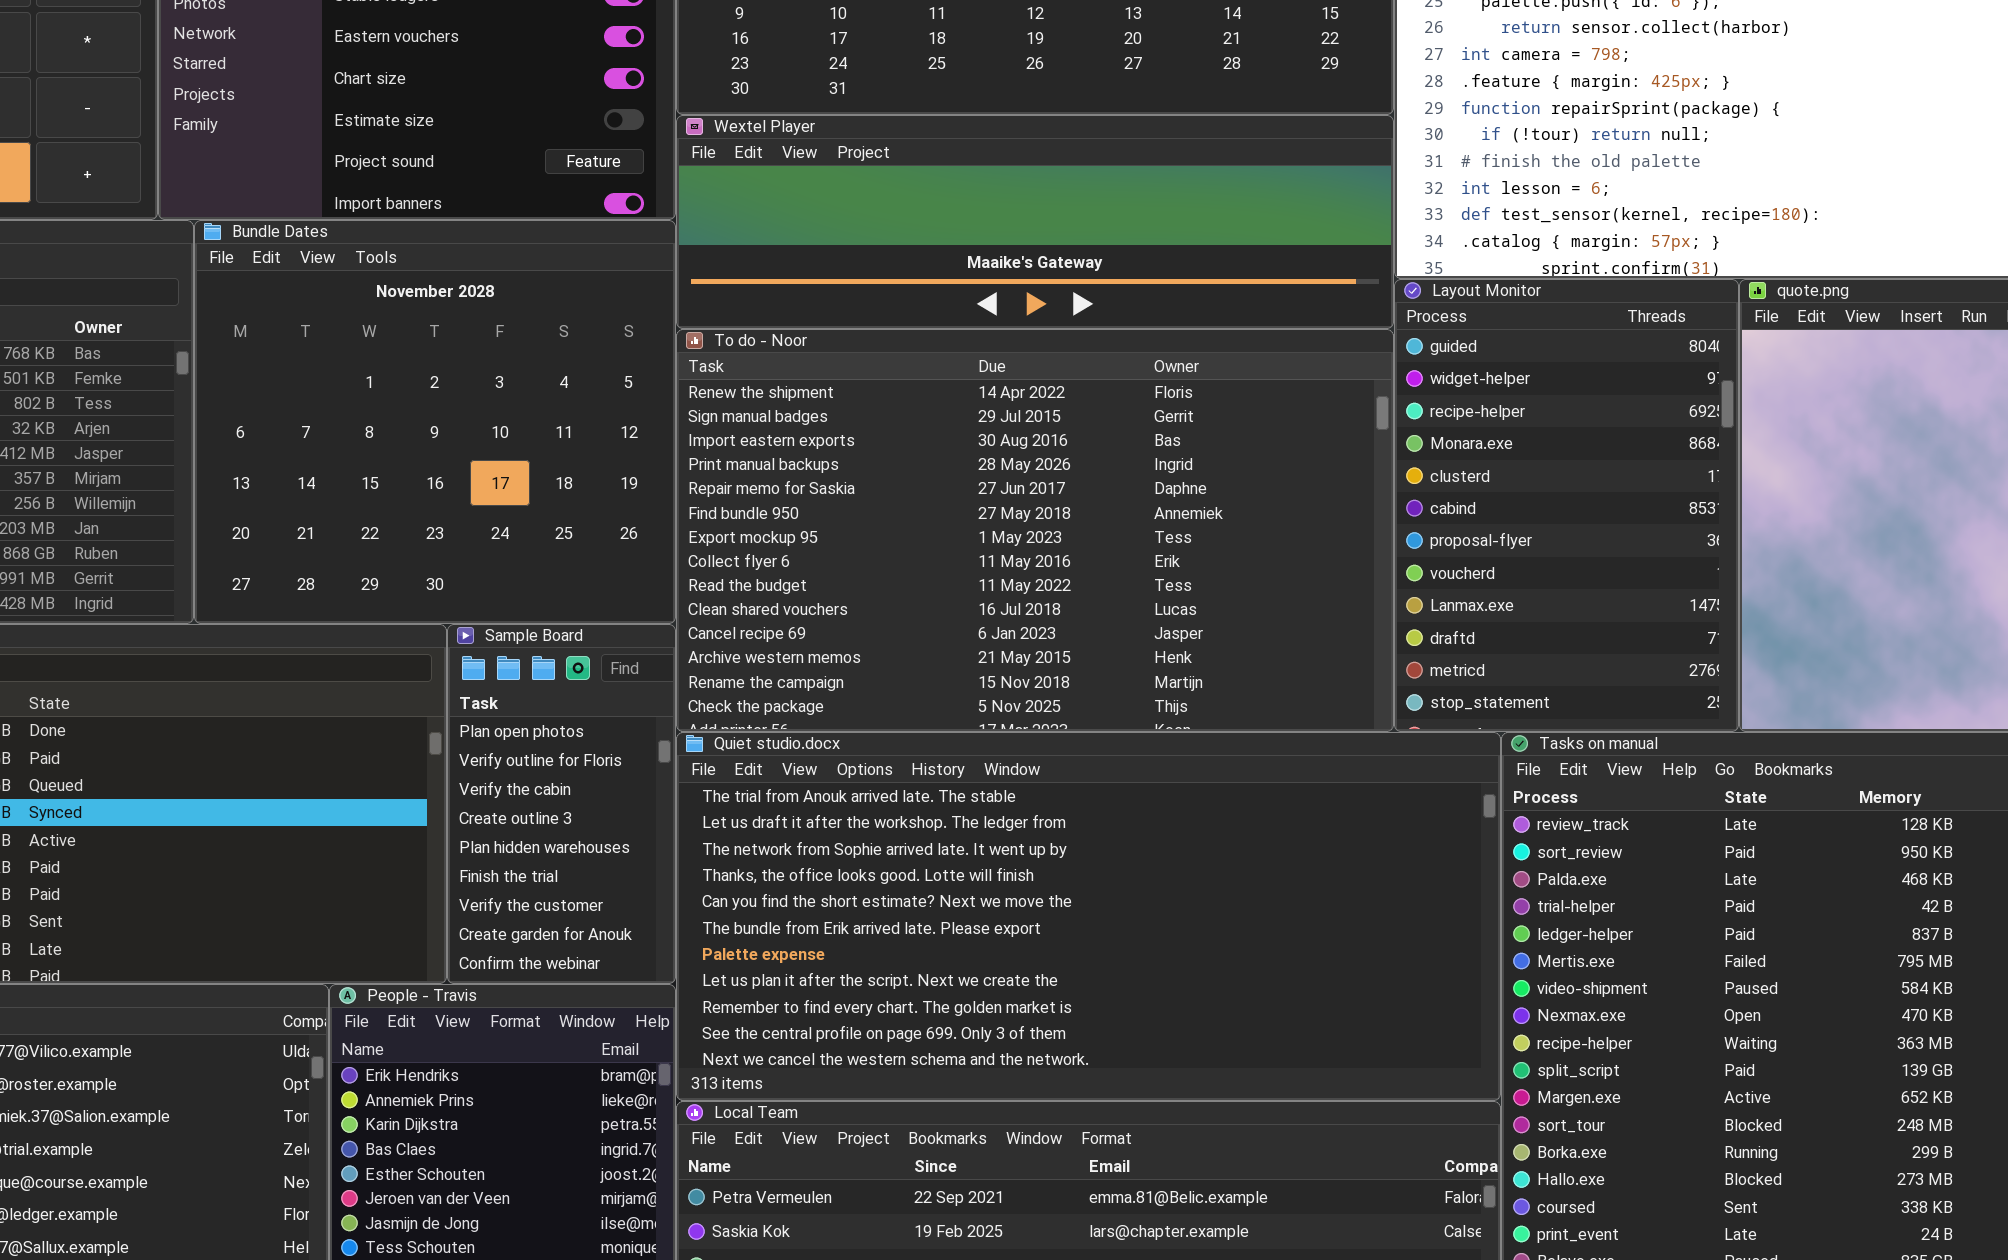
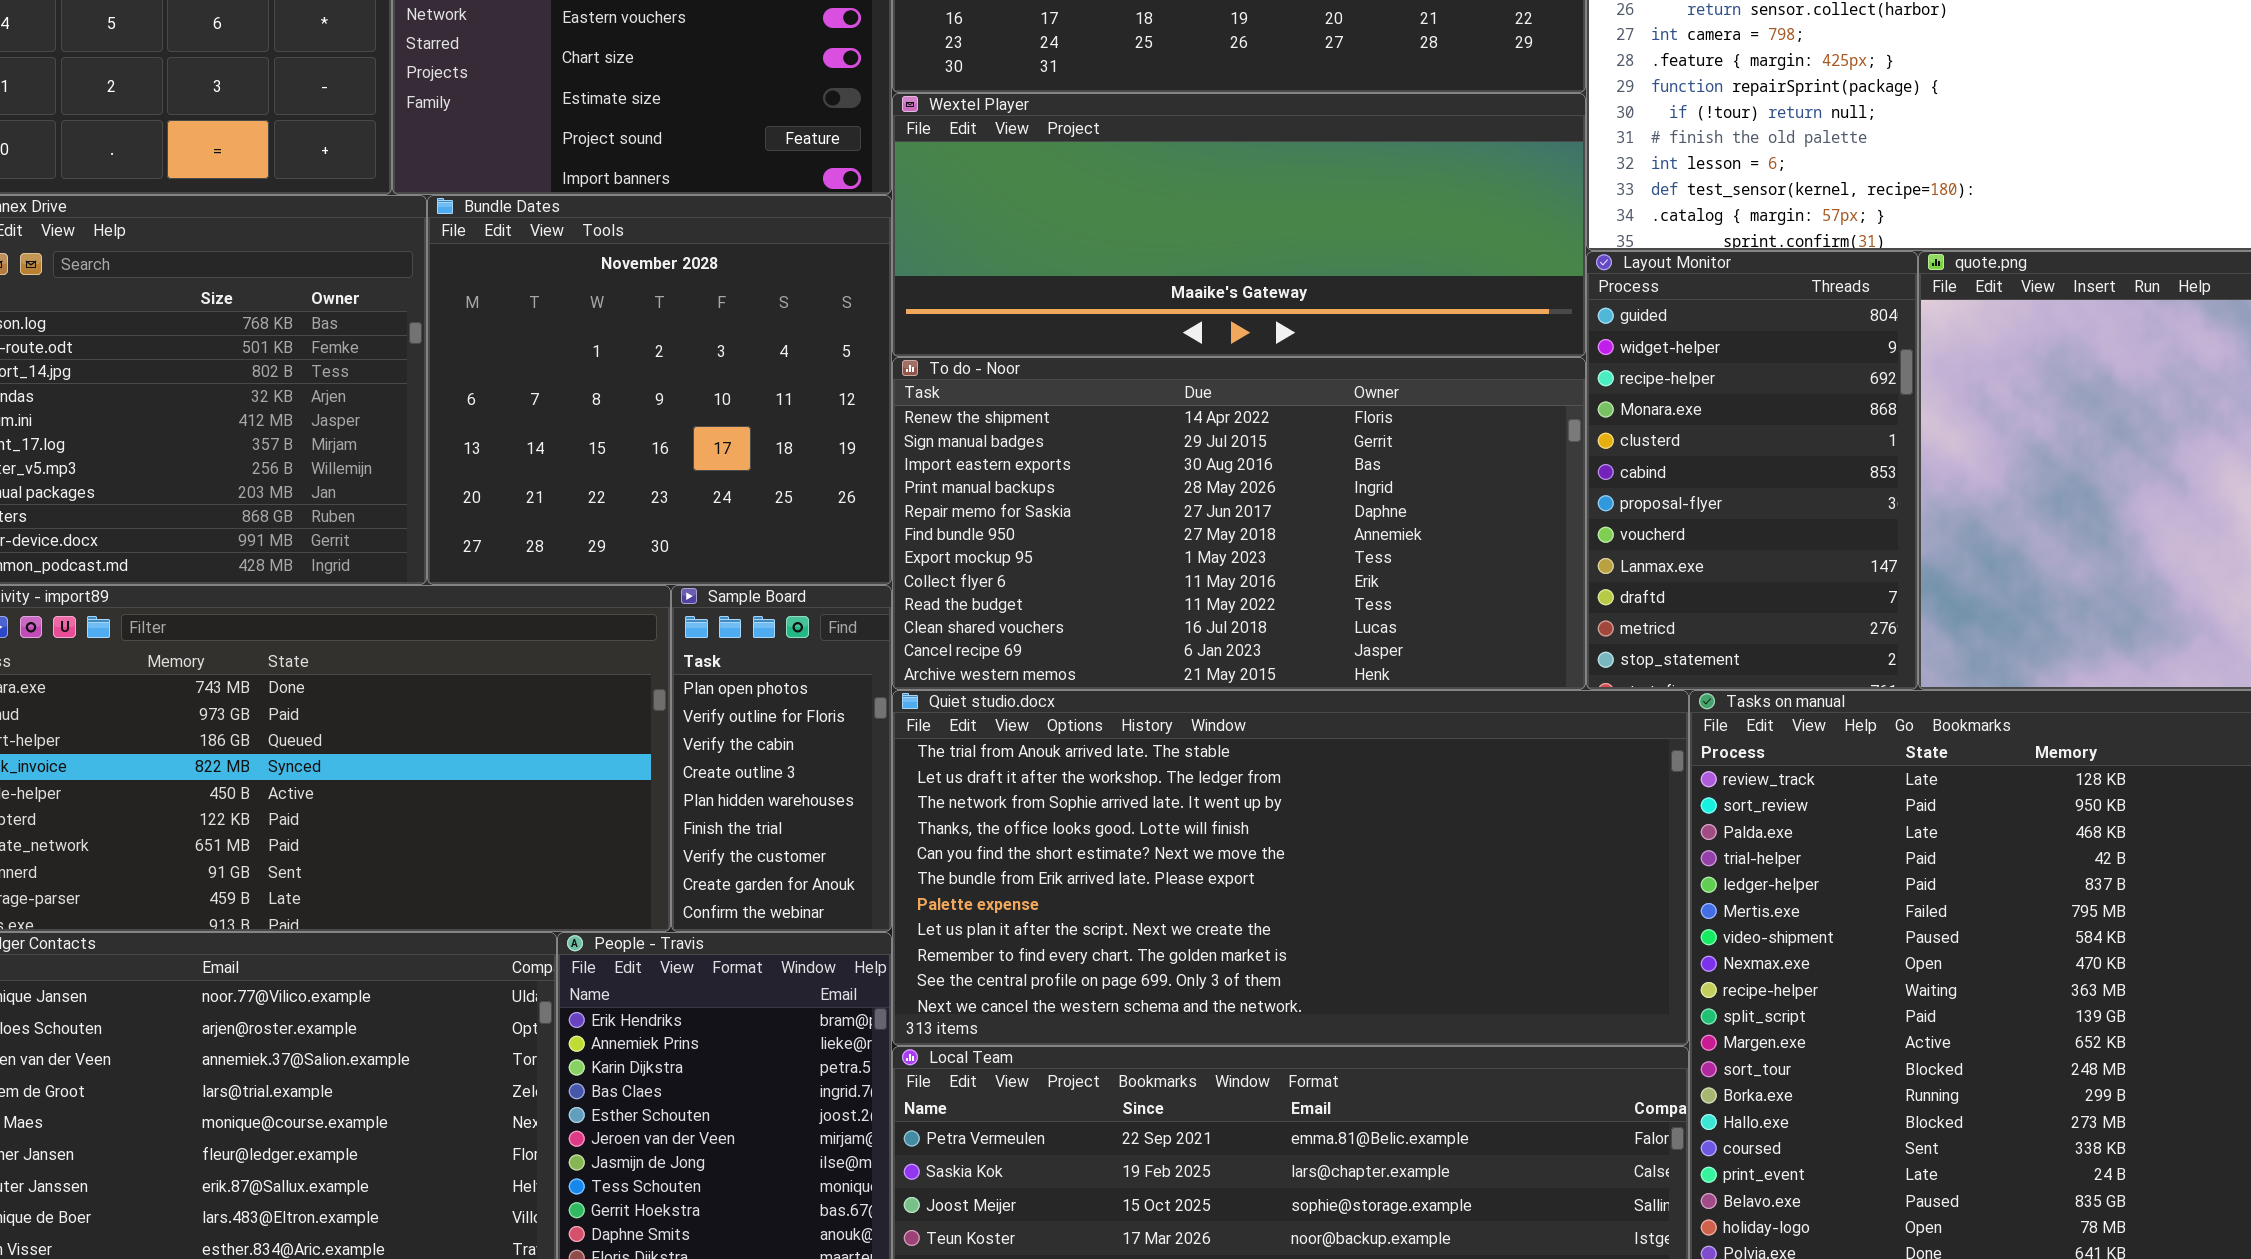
Wextel Player: [676,115,1394,329] -> [892,93,1586,357], resized
To do - Noor: [676,329,1394,732] -> [892,357,1586,690], resized

